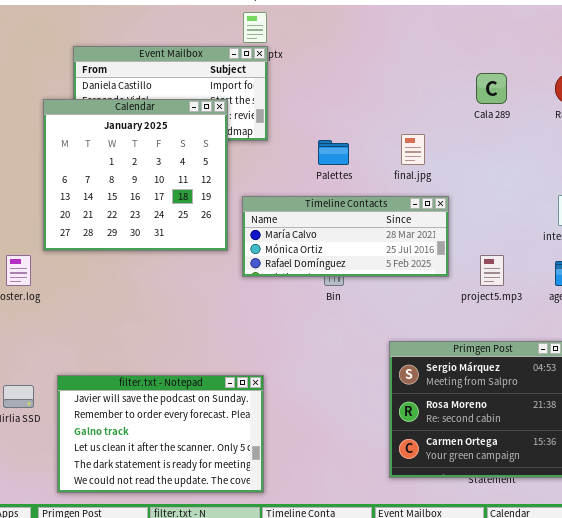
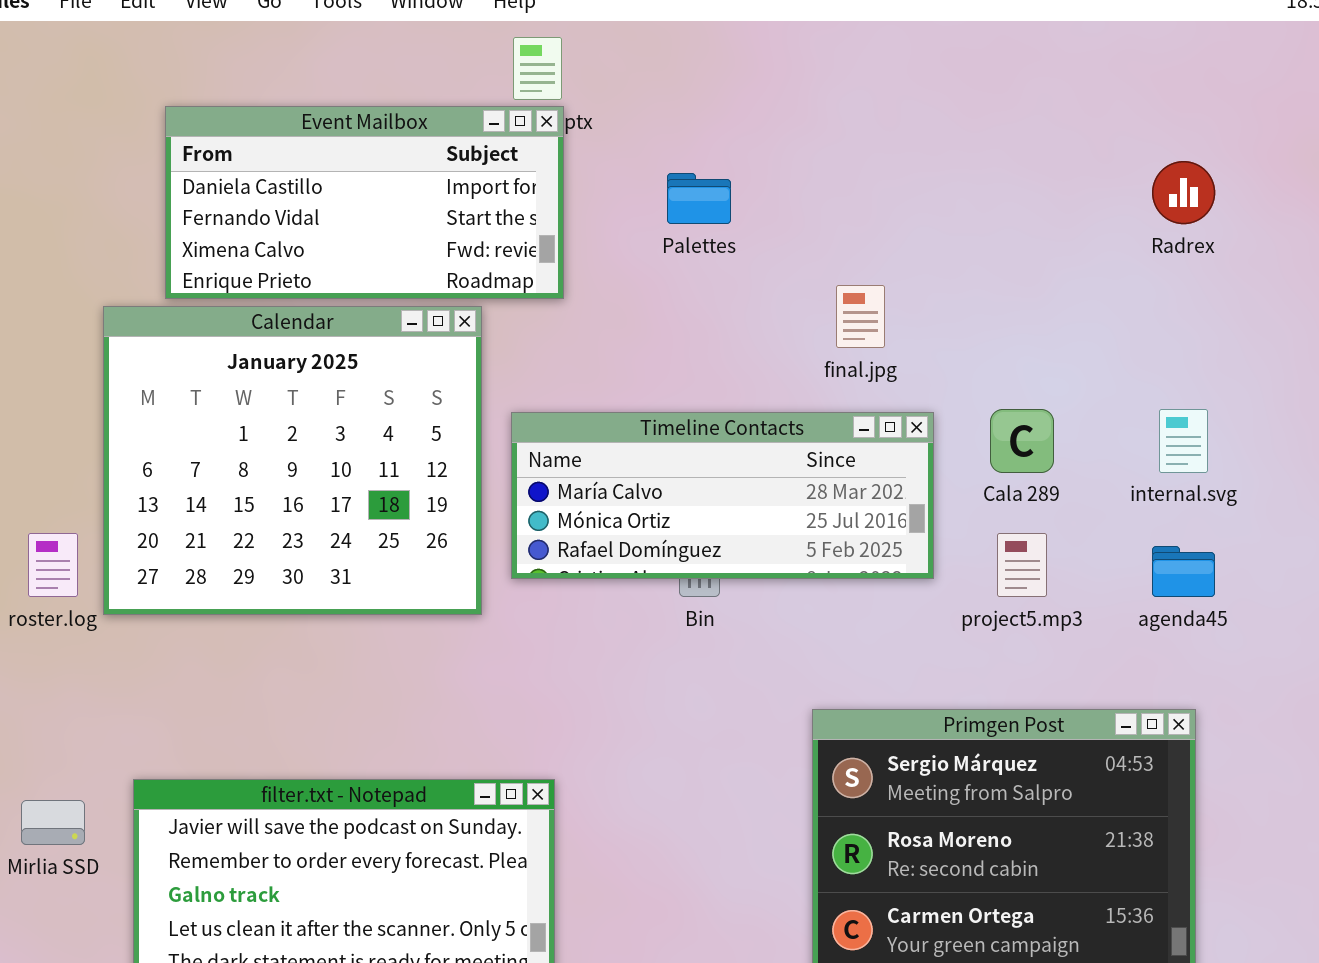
Cala 289: [476,73,507,104] -> [990,409,1054,473], moved
Calendar: [43,99,228,251] -> [103,306,482,615], moved
Palettes: [318,140,349,165] -> [667,173,731,224], moved

